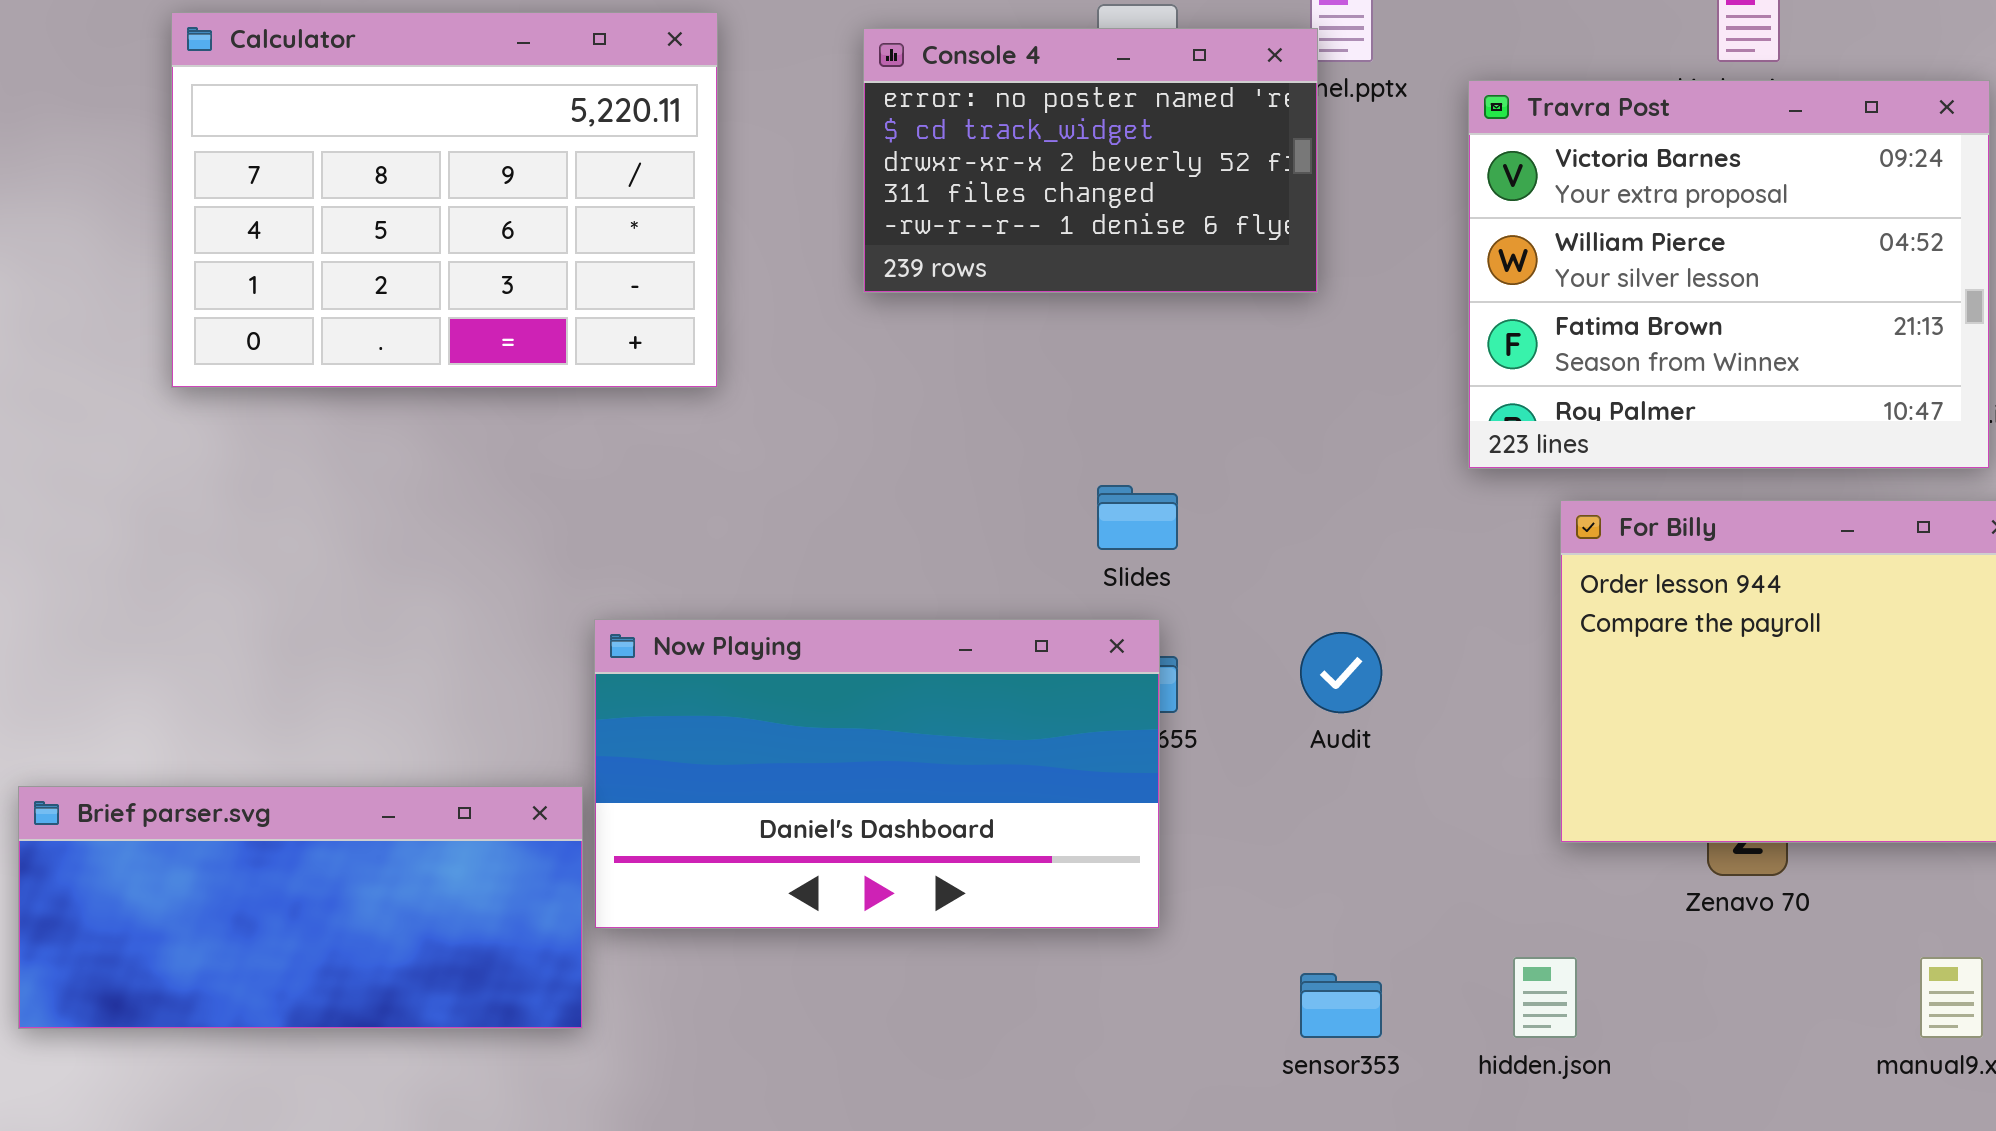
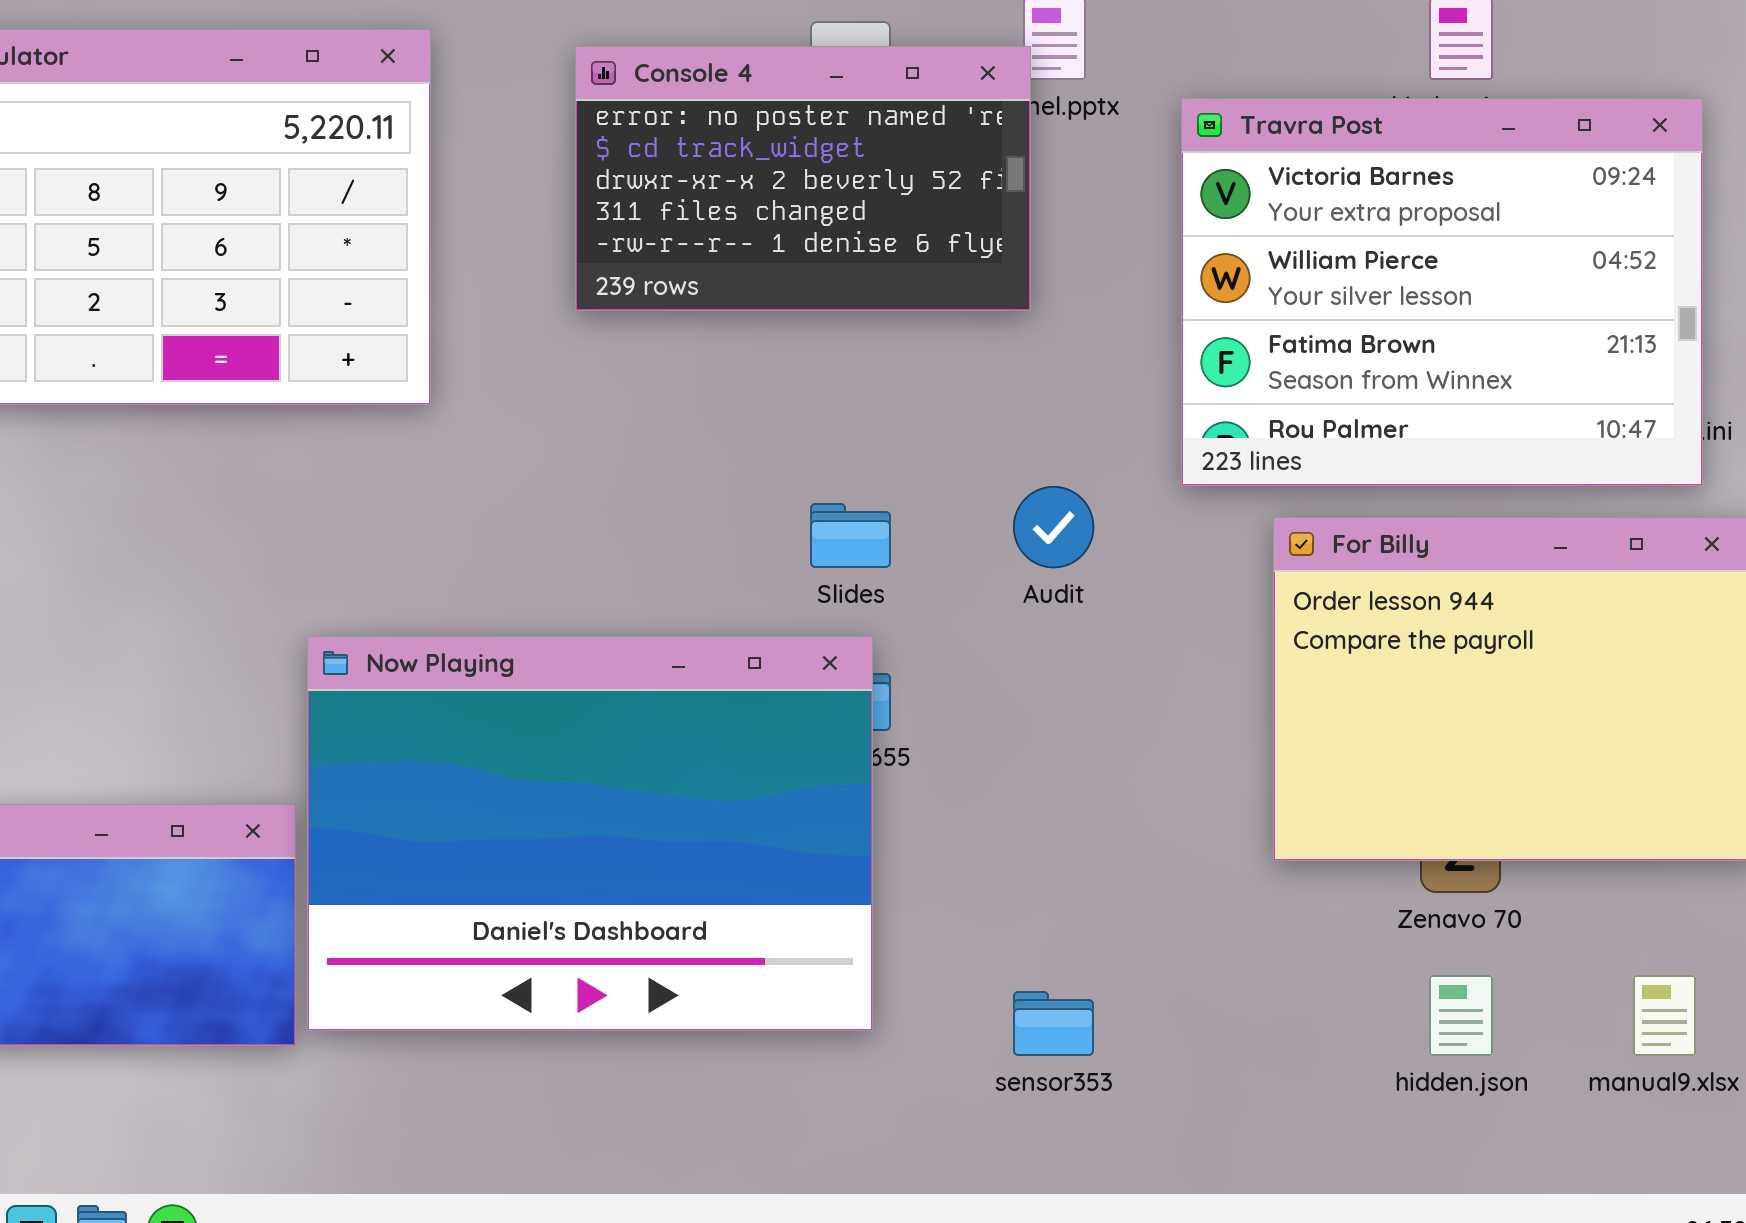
Now Playing: [594,619,1160,929] -> [307,636,873,1031], resized
Audit: [1300,632,1382,713] -> [1013,486,1094,568], moved
hidden.json: [1513,957,1577,1038] -> [1429,975,1493,1056], moved

